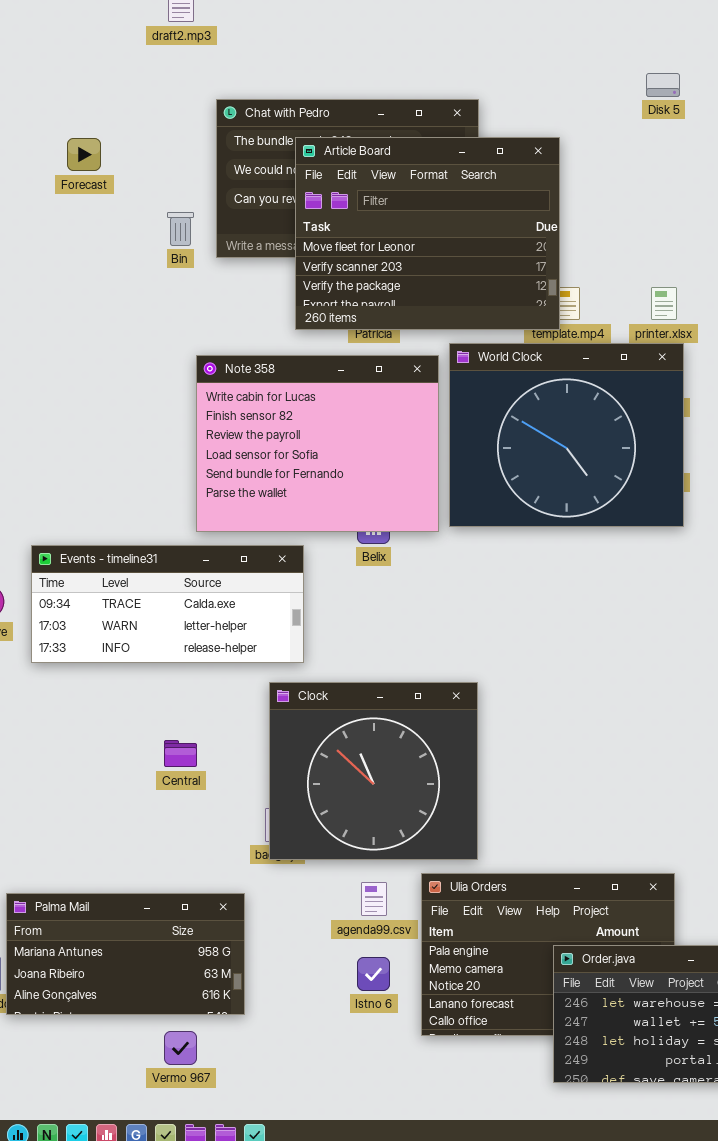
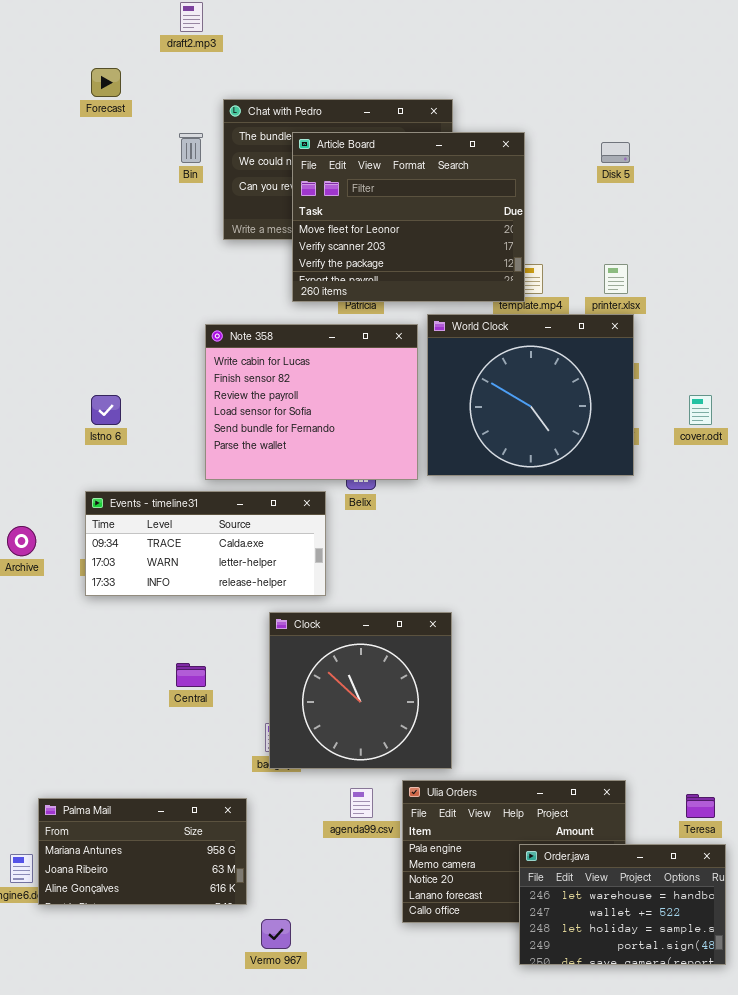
Disk 5: [646,73,680,97] -> [601,142,630,163], moved
Forecast: [67,138,101,171] -> [91,68,121,97], moved
Bin: [167,212,194,246] -> [179,133,203,163], moved
Events - timeline31: [31,545,304,663] -> [85,491,326,596], moved
Istno 6: [357,957,390,991] -> [91,395,121,425], moved
Vermo 967: [164,1031,197,1065] -> [261,919,291,949], moved

